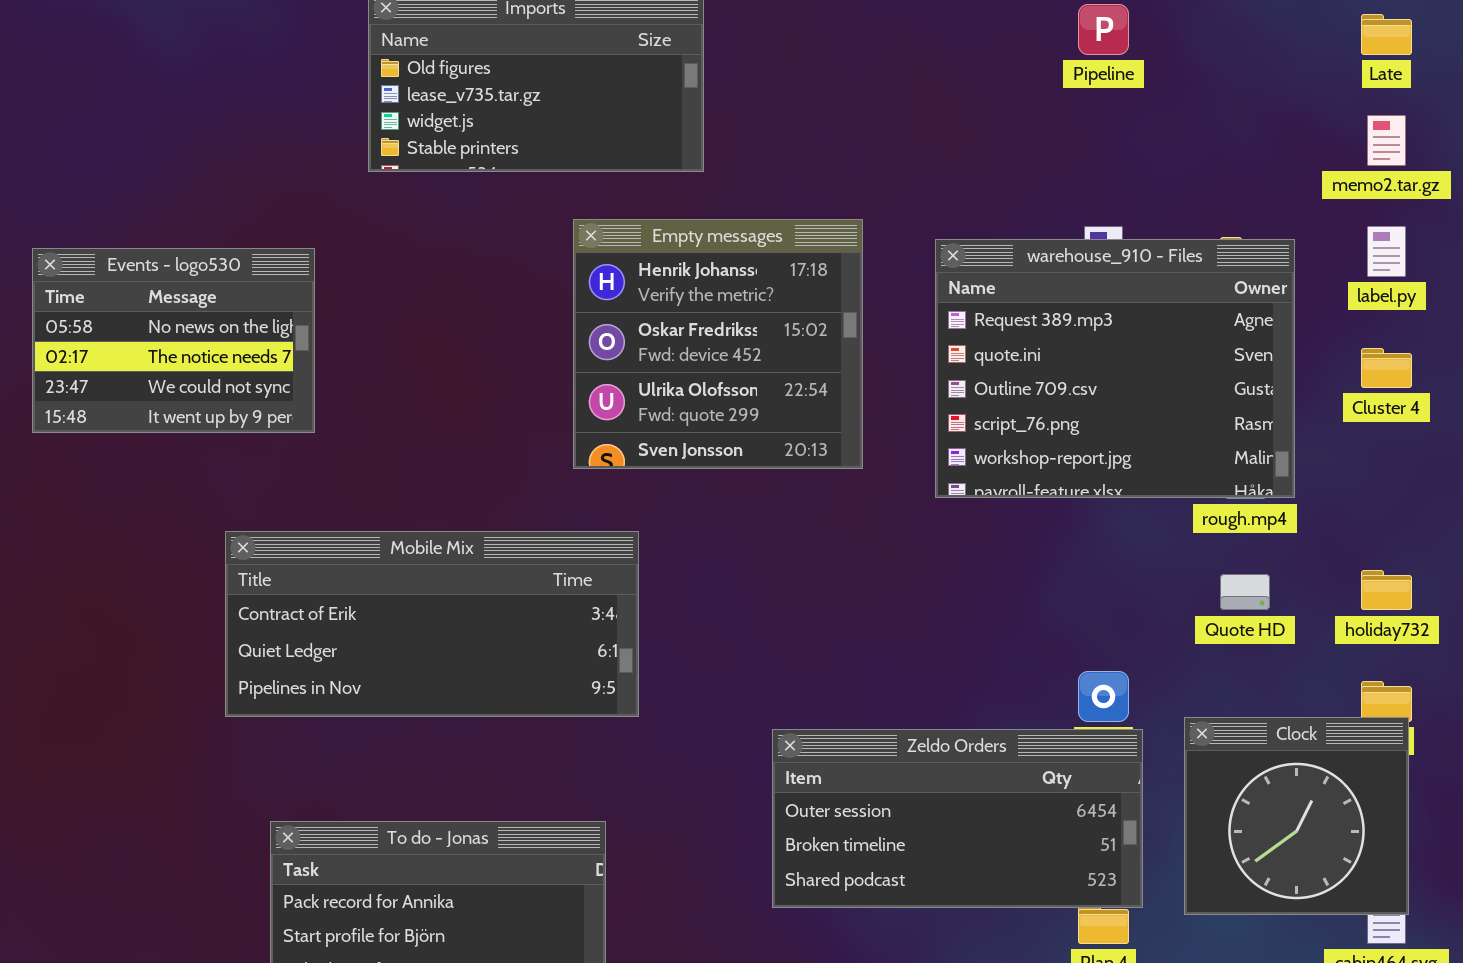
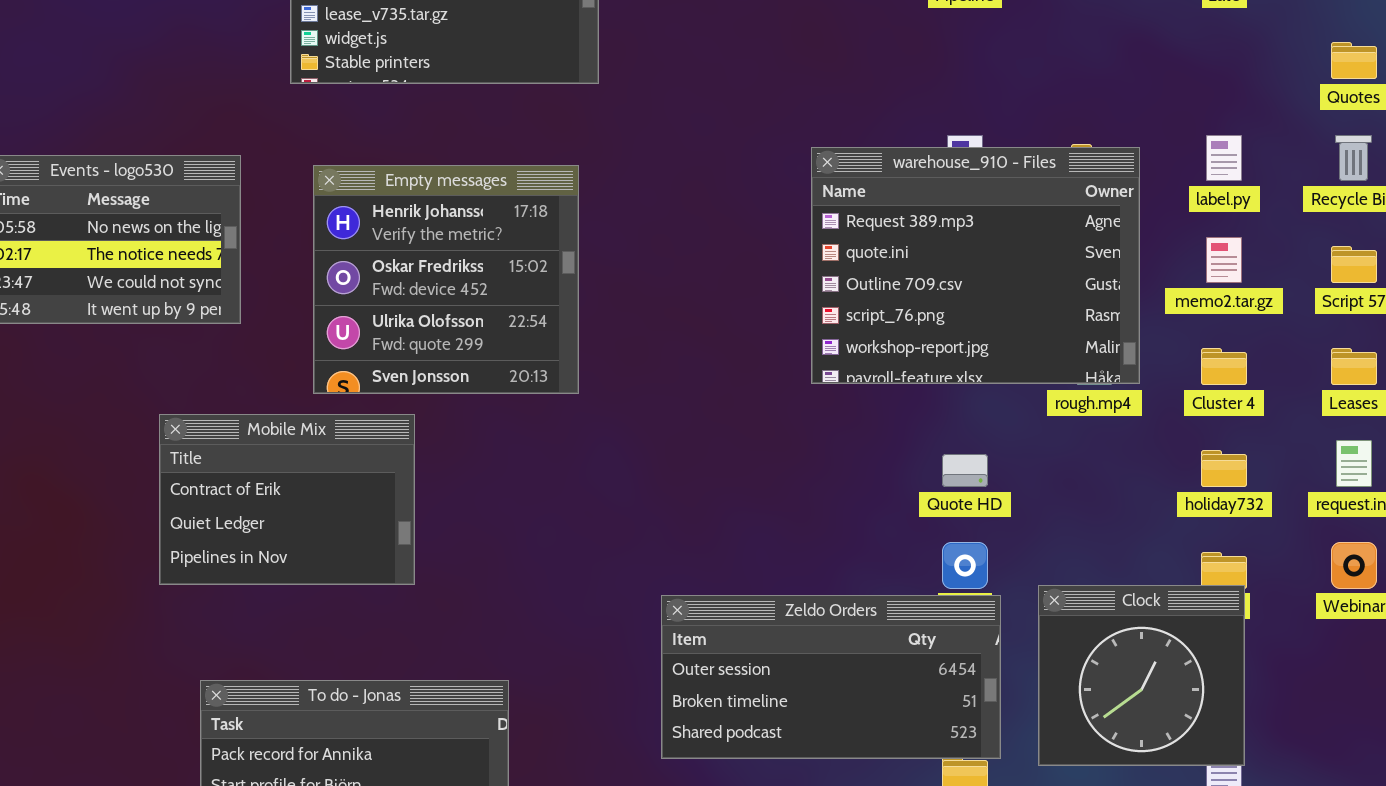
memo2.tar.gz: [1367,115,1406,166] -> [1206,237,1242,283], moved
Empty messages: [573,219,863,469] -> [313,165,579,394], moved
Cluster 4: [1361,348,1412,388] -> [1201,348,1247,385], moved
Mobile Mix: [225,531,639,717] -> [159,414,415,585], resized
Quote HD: [1220,574,1270,610] -> [942,454,988,487], moved

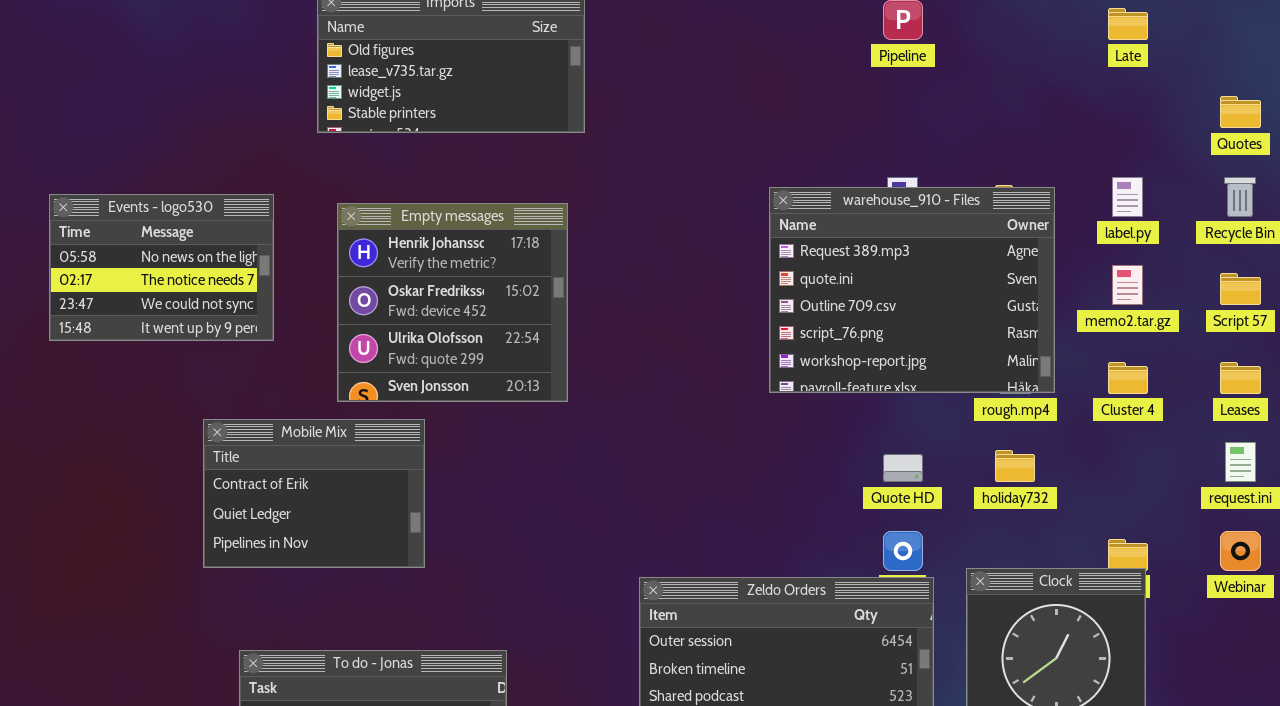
holiday732: [1201,450,1247,487] -> [995,450,1035,482], moved

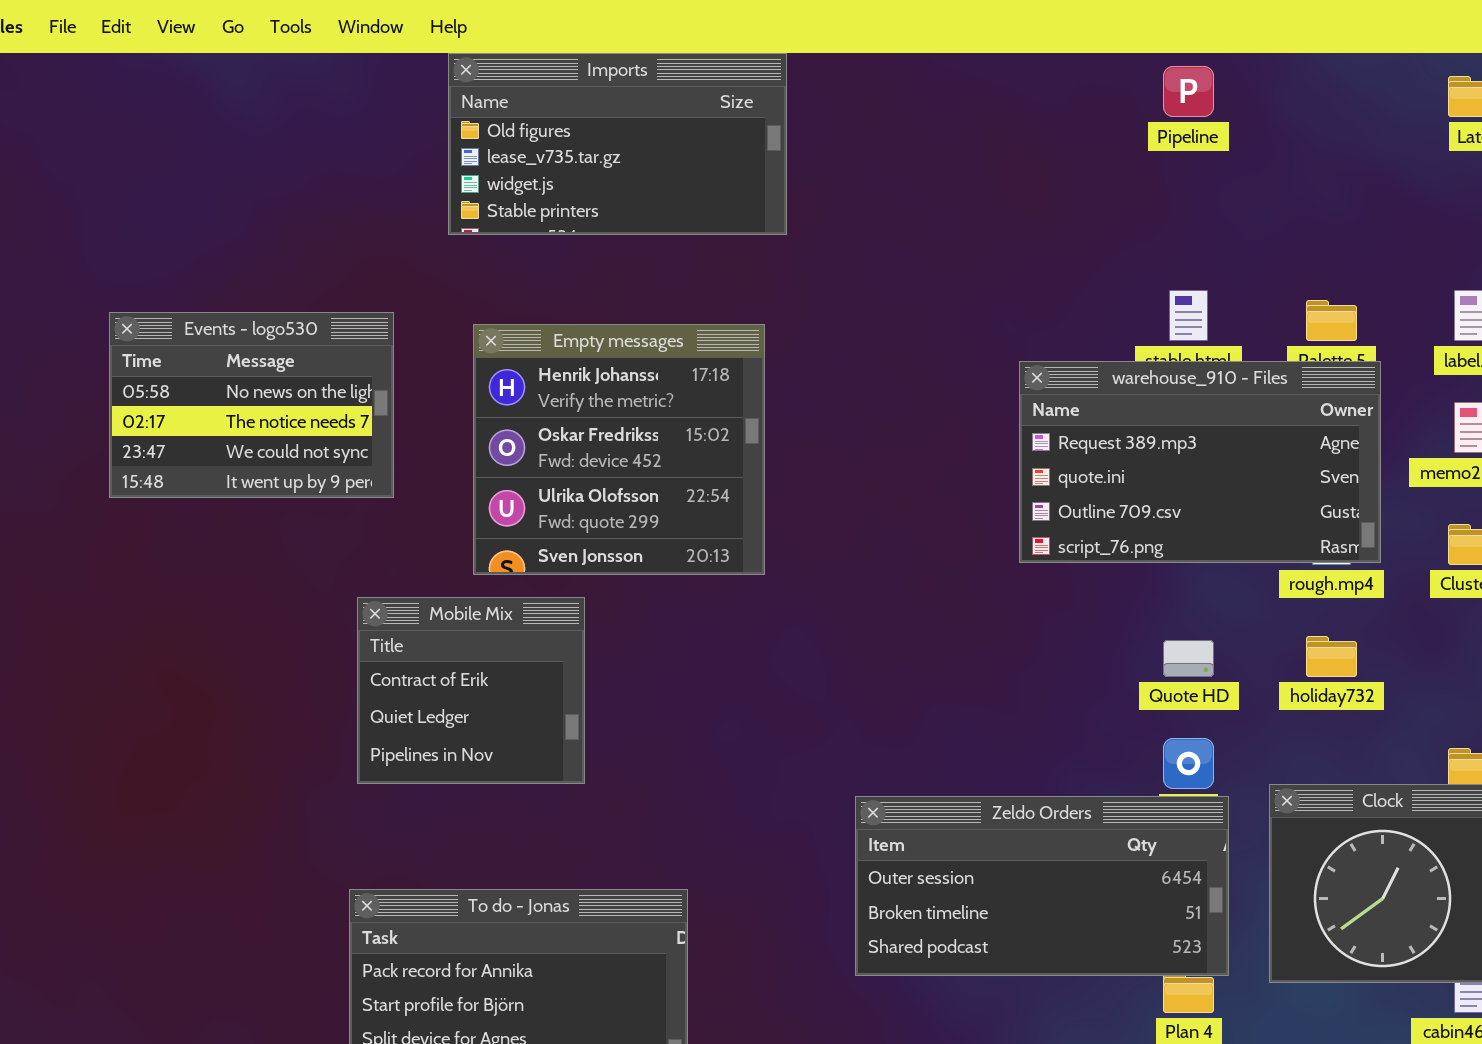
warehouse_910 - Files: [769,187,1055,393] -> [1019,361,1381,563], resized
Mobile Mix: [203,419,425,568] -> [357,597,585,784], resized

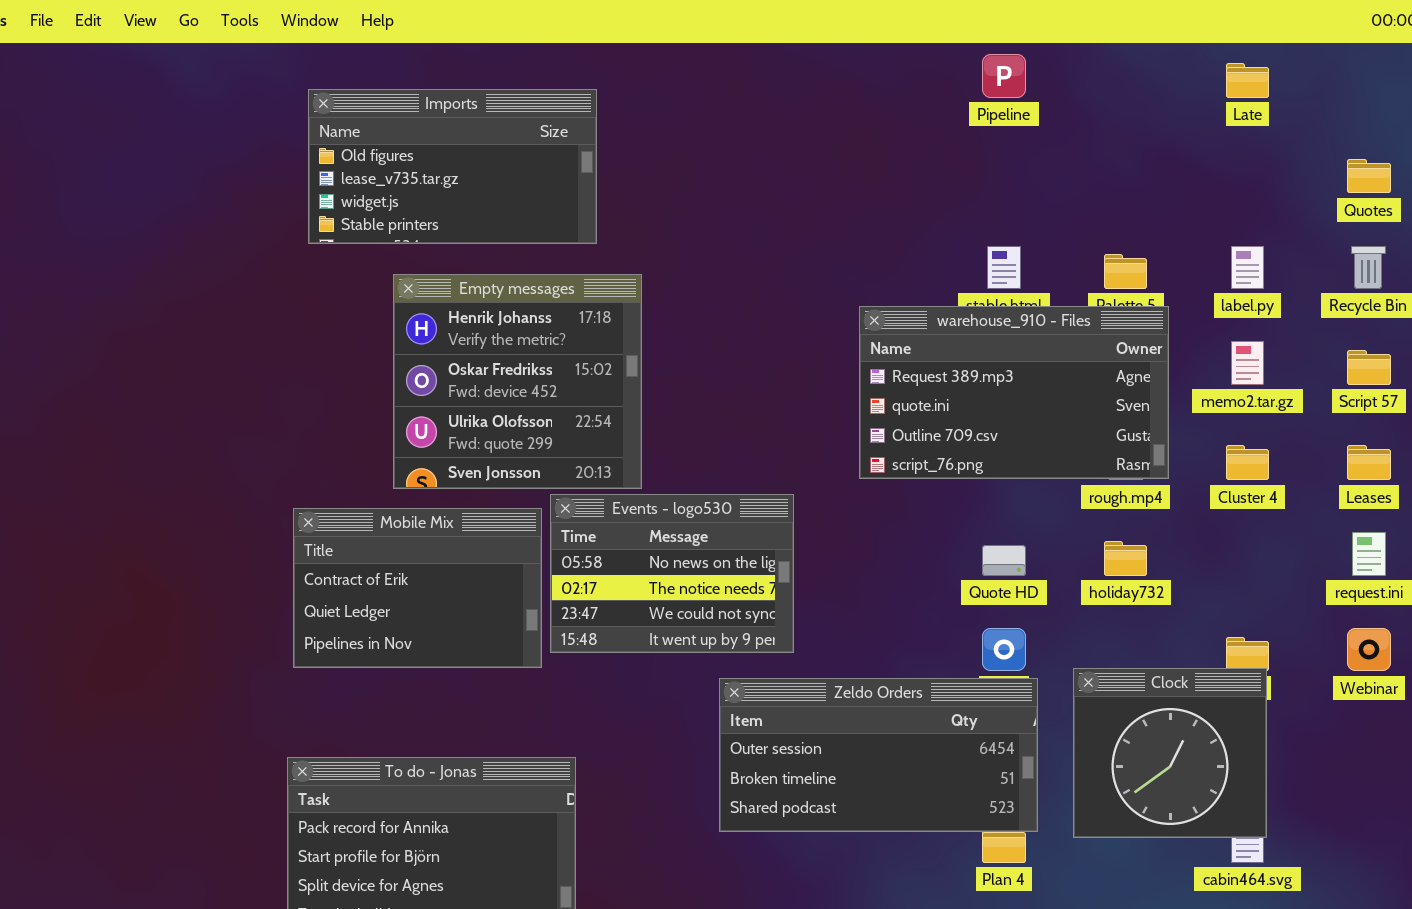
Imports: [448,53,787,235] -> [308,89,597,244], moved
Events - logo530: [109,312,394,498] -> [550,494,794,653], moved
Mobile Mix: [357,597,585,784] -> [293,508,542,668], resized

